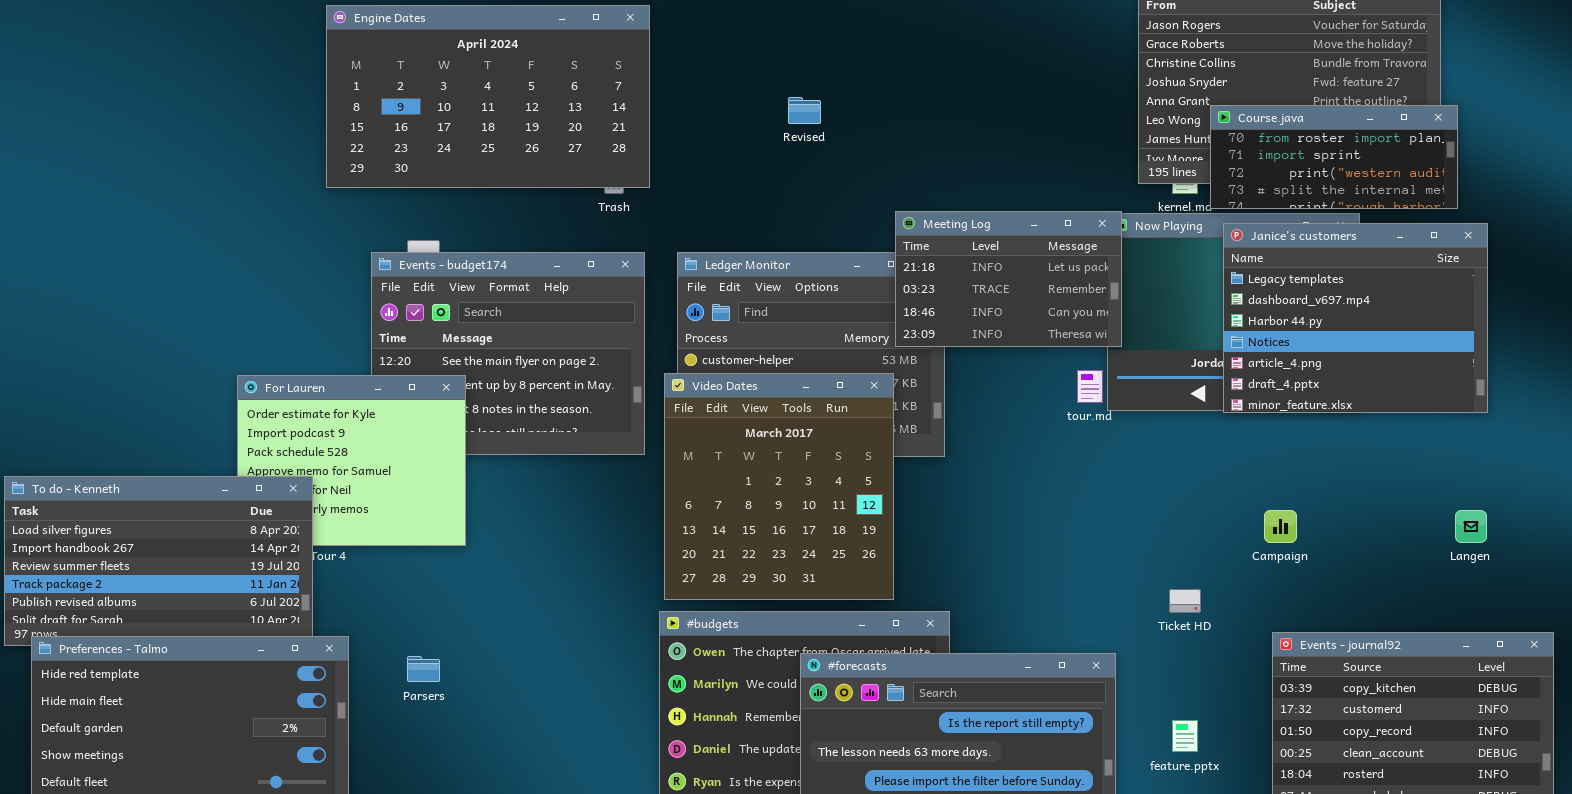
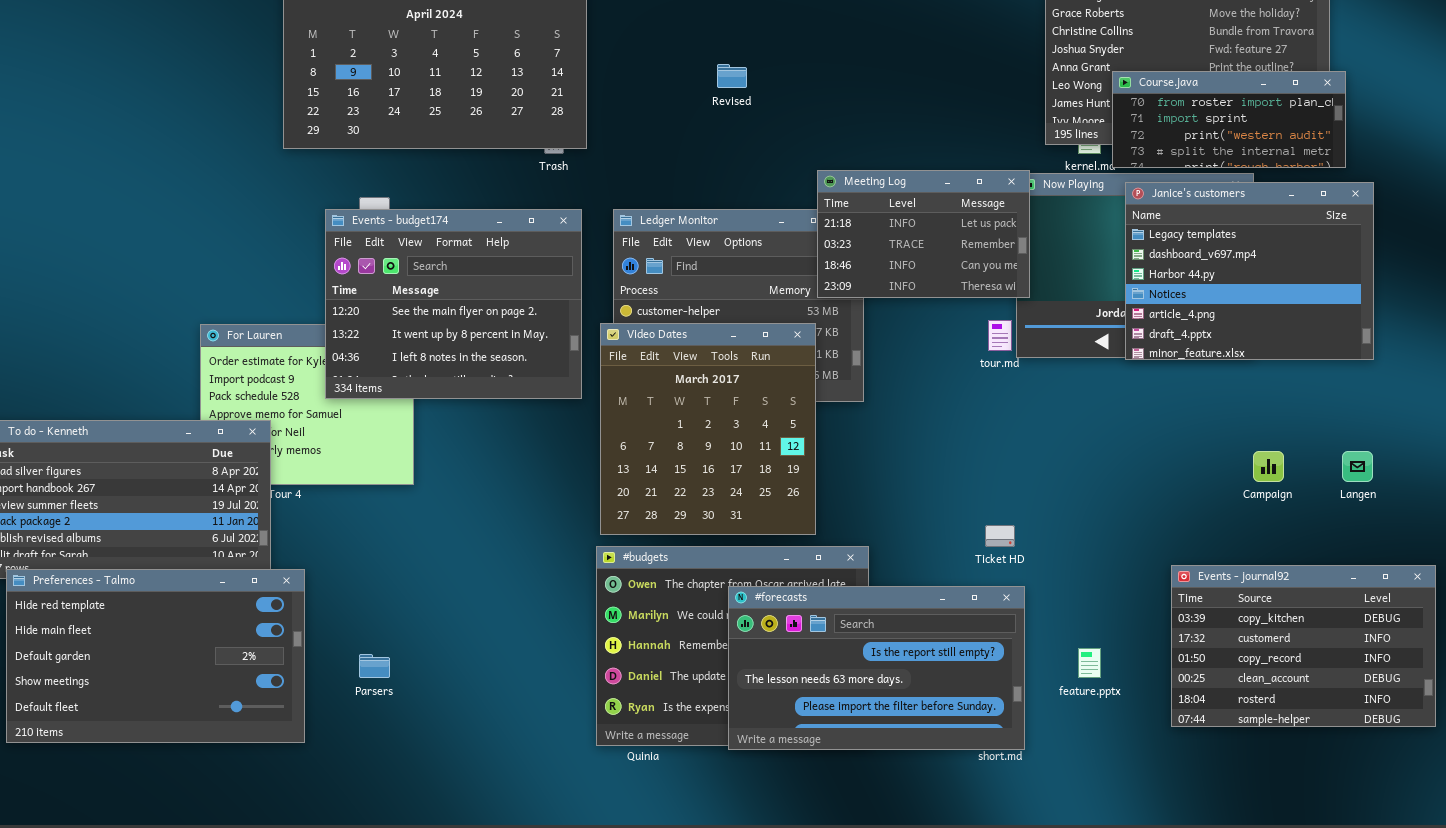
Events - budget174: [371,252,645,455] -> [325,209,582,399], raised
Campaign: [1264,510,1297,543] -> [1253,451,1284,482], moved
Ticket HD: [1169,589,1201,613] -> [985,525,1015,547], moved
Parsers: [407,656,440,682] -> [359,654,390,678], moved

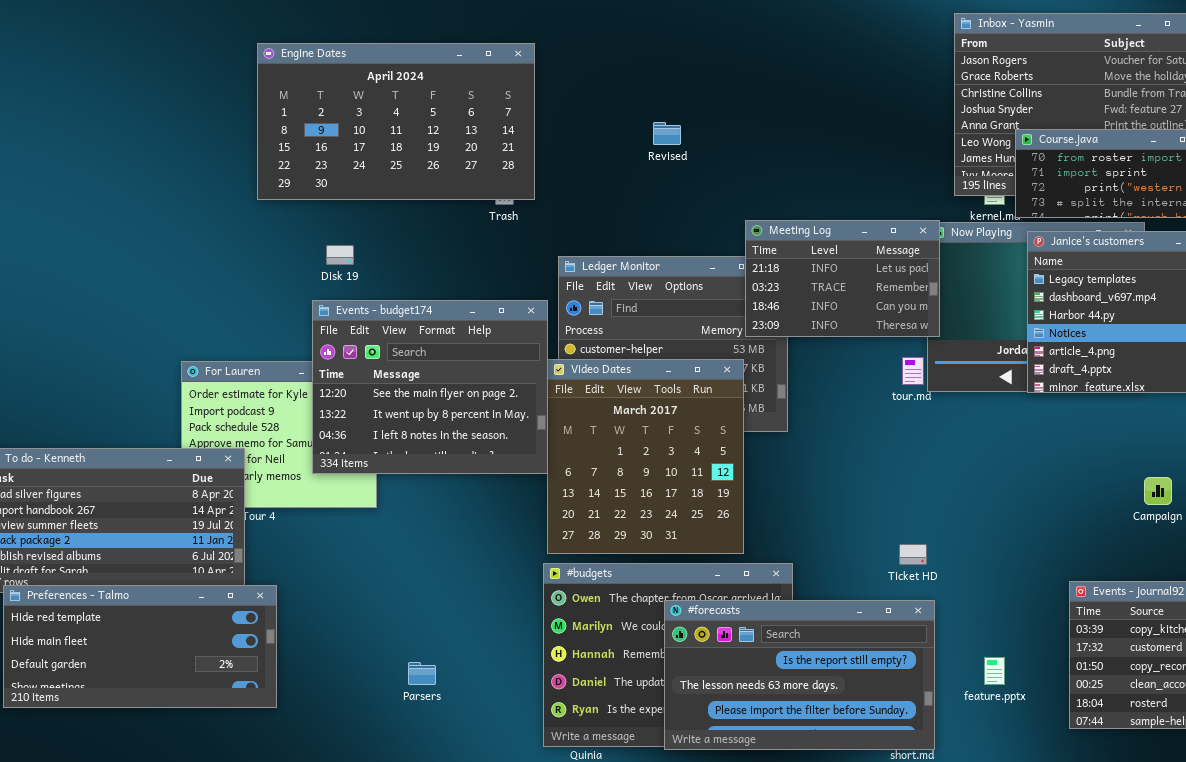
Events - budget174: [325,209,582,399] -> [312,300,548,474], moved
Preferences - Talmo: [6,569,305,743] -> [3,585,277,708], resized
Parsers: [359,654,390,678] -> [408,662,436,685], moved

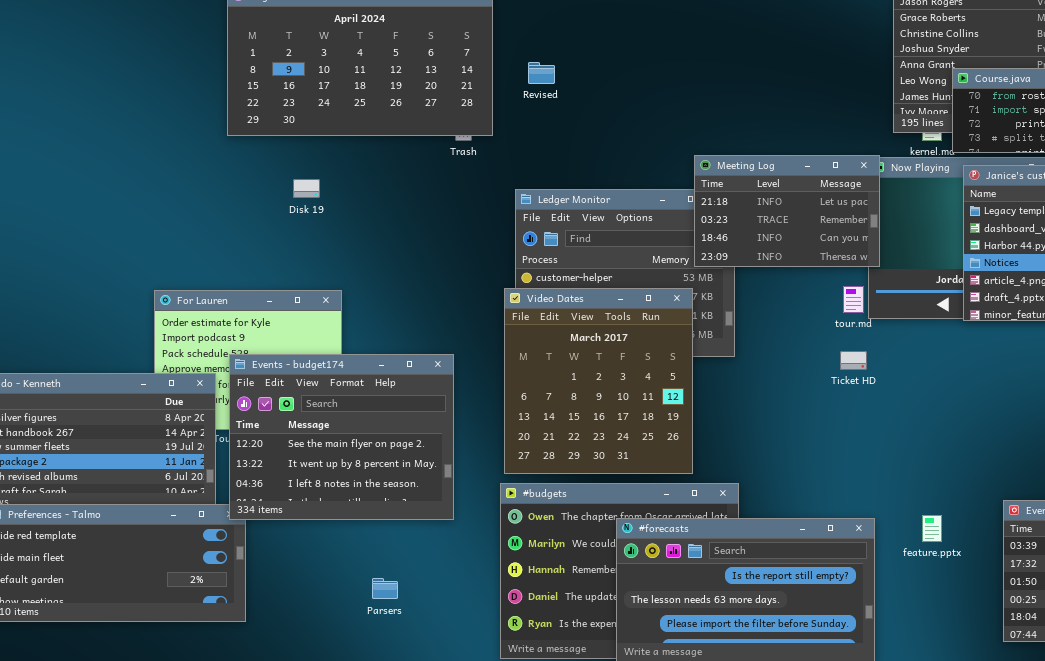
Revised: [653,122,681,145] -> [528,62,555,84], moved
Events - budget174: [312,300,548,474] -> [229,354,454,520], moved
Ticket HD: [899,544,927,565] -> [840,351,867,370], moved
feature.pptx: [984,657,1005,685] -> [922,515,942,542], moved

